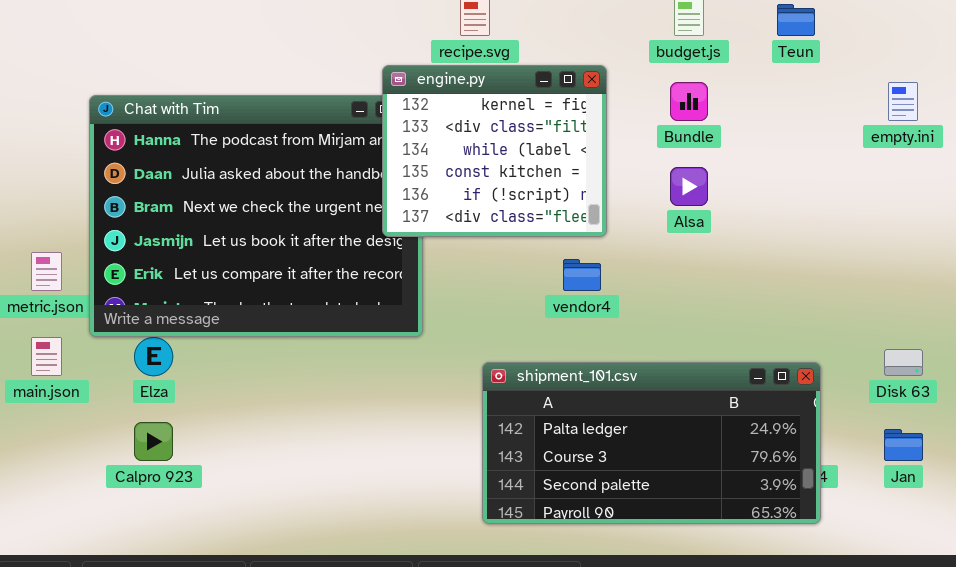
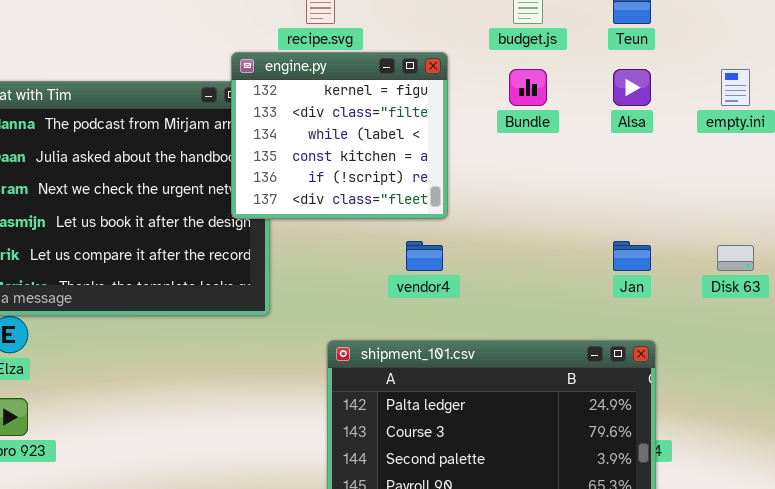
Alsa: [670,167,708,206] -> [613,69,651,106], moved
Disk 63: [884,349,923,376] -> [717,245,754,271], moved
Jan: [884,429,923,461] -> [613,241,651,271], moved

